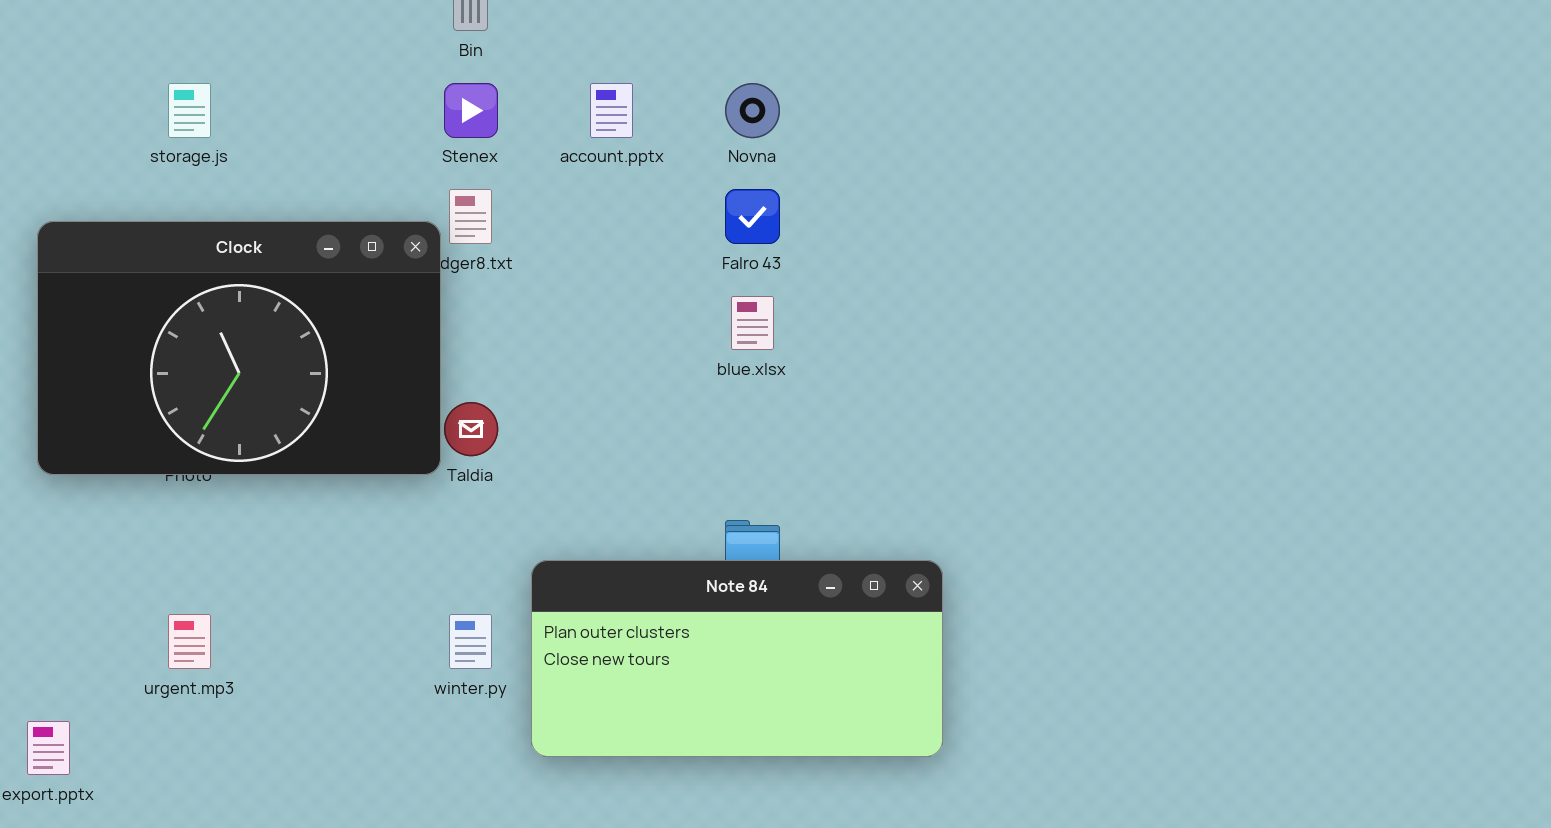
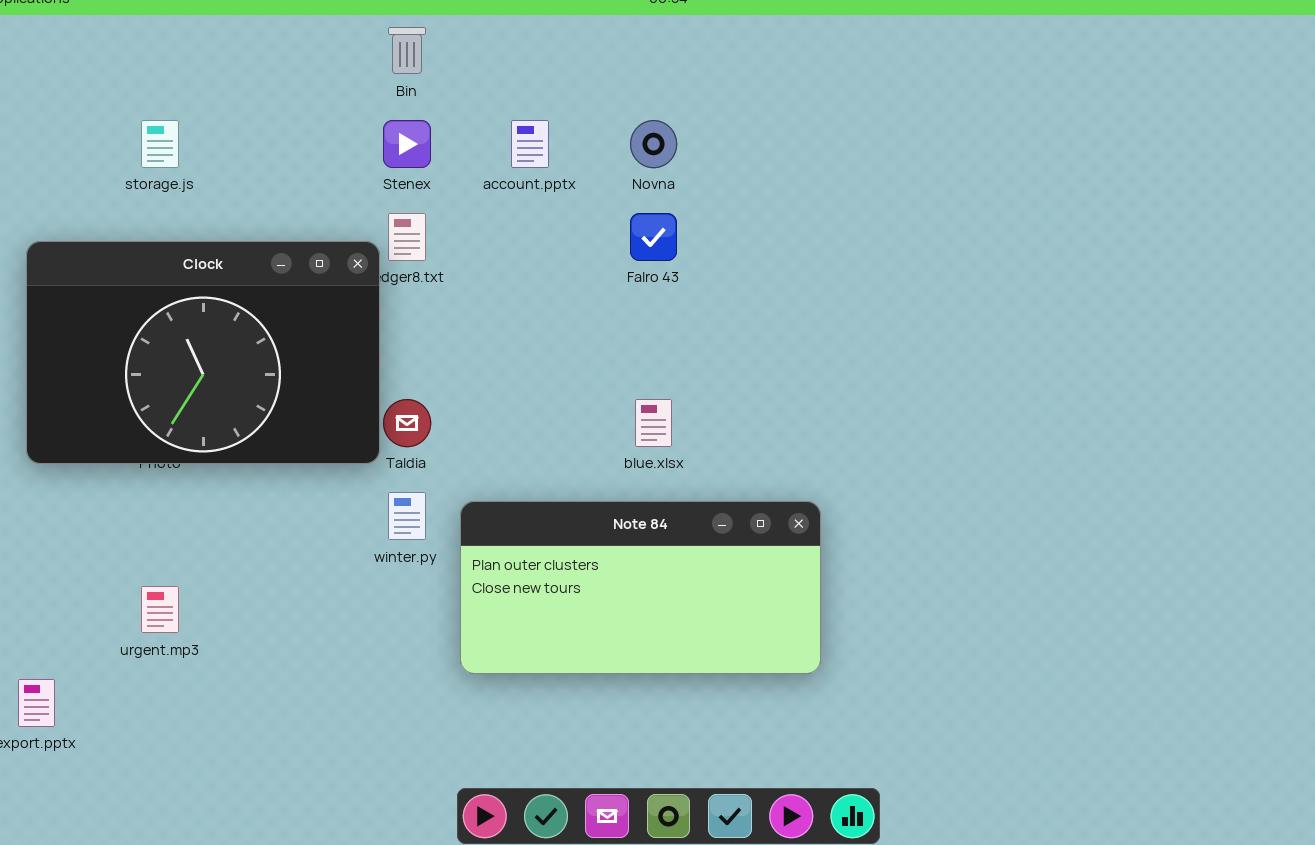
blue.xlsx: [731,296,774,350] -> [635,399,672,447], moved
Note 84: [531,560,943,757] -> [460,501,821,674], moved
winter.py: [449,614,492,669] -> [388,492,426,540], moved

